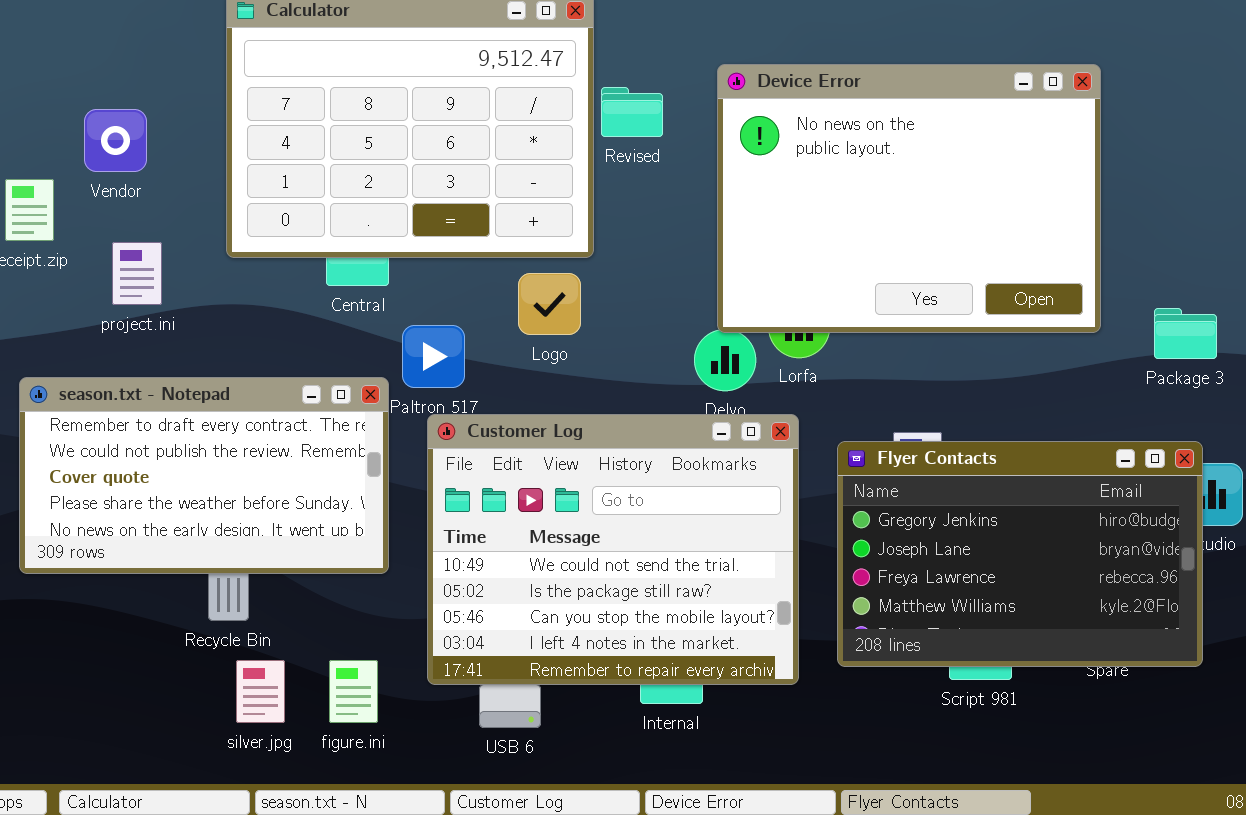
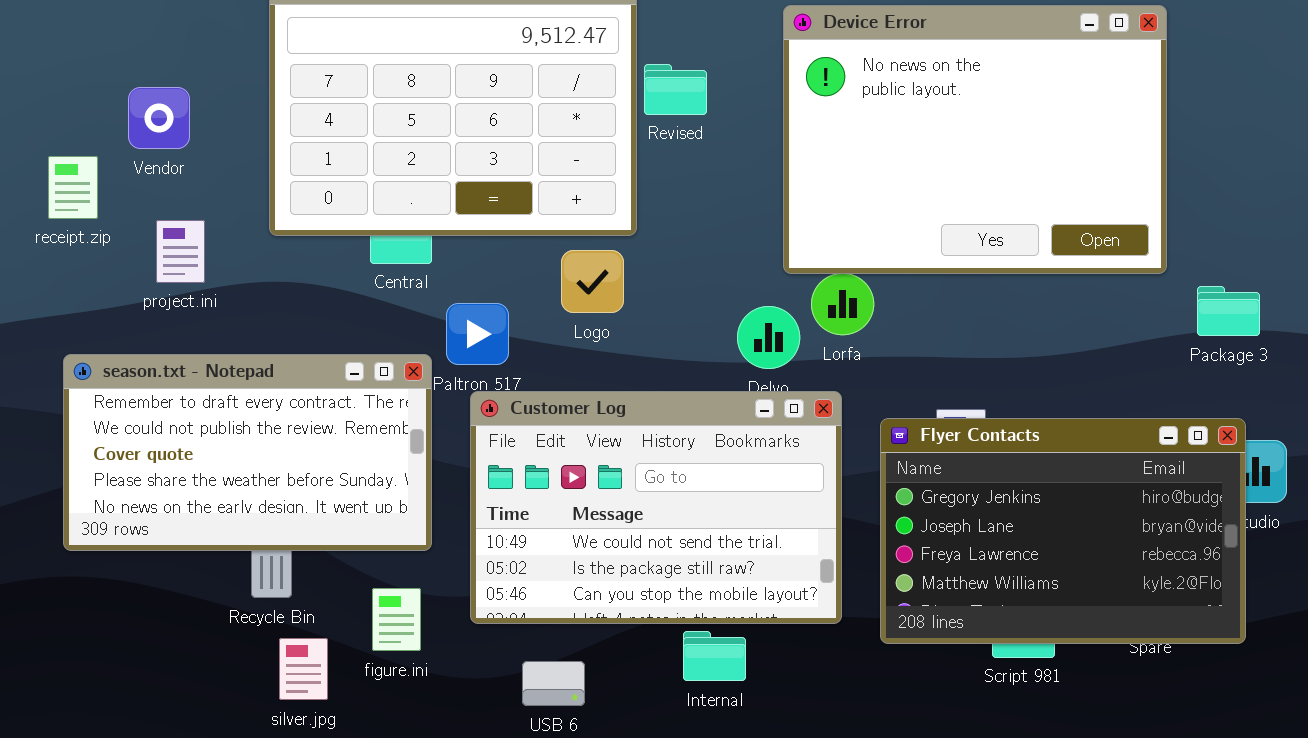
Device Error: [717,64,1101,333] -> [783,5,1167,274], moved
Customer Log: [427,414,799,685] -> [470,391,842,624], resized
figure.ini: [329,660,378,723] -> [372,588,421,651], moved

